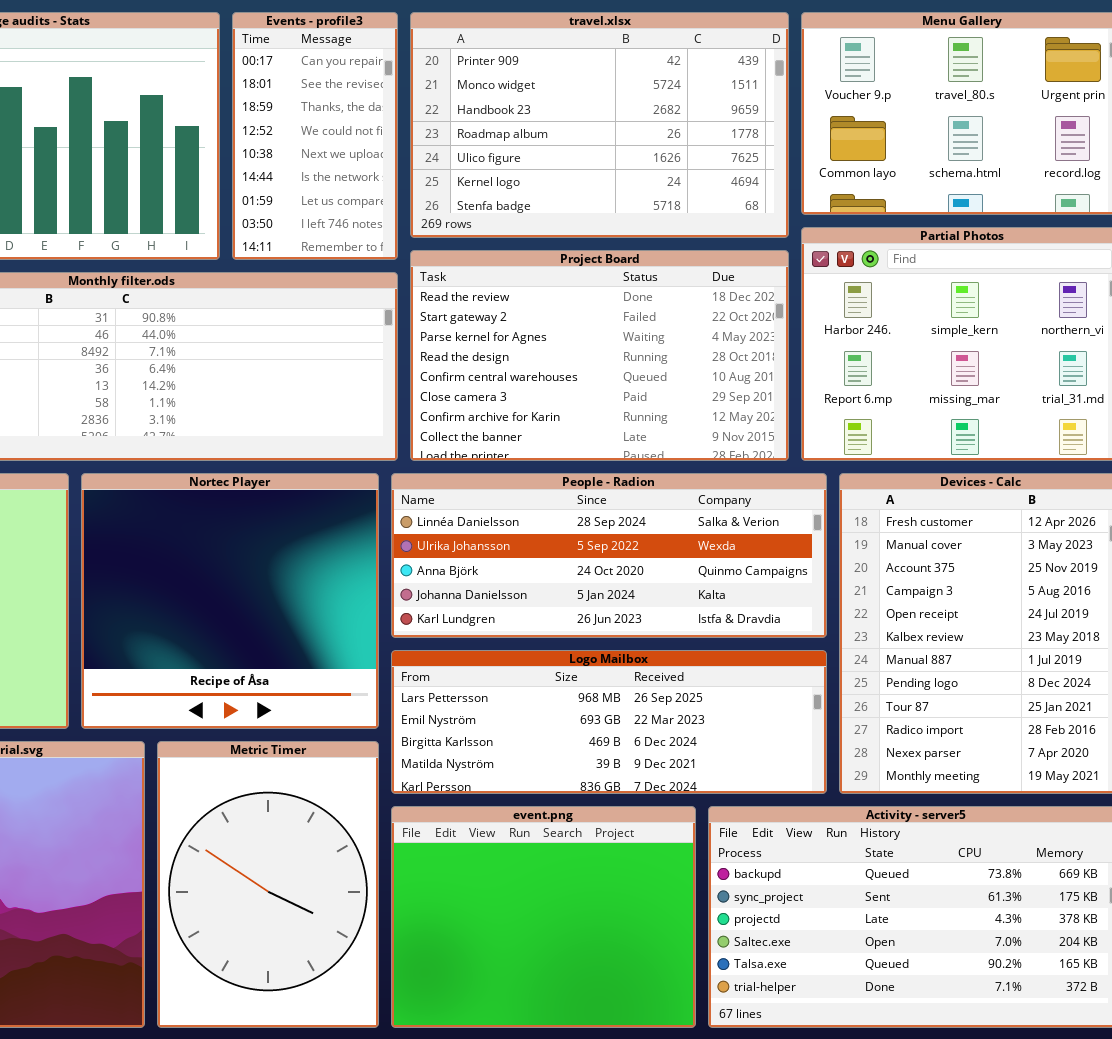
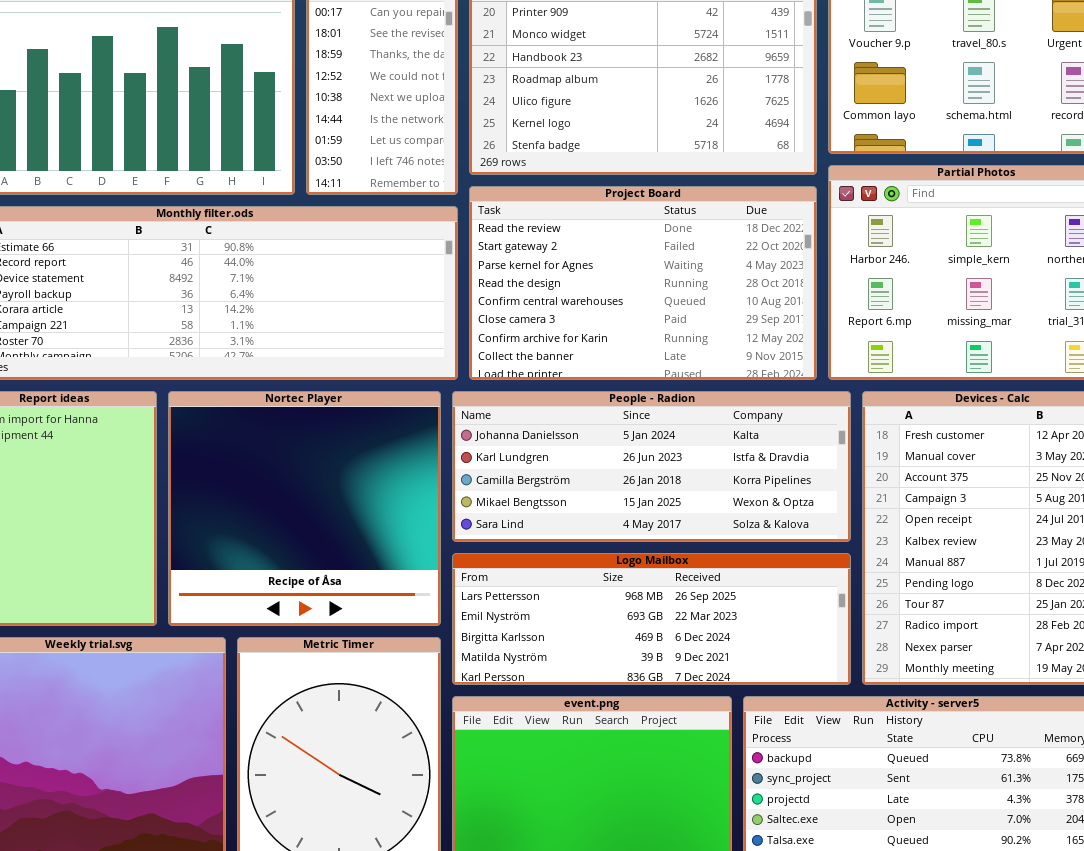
People - Radion: [391,473,827,638] -> [452,391,851,542], scrolled down 3 rows

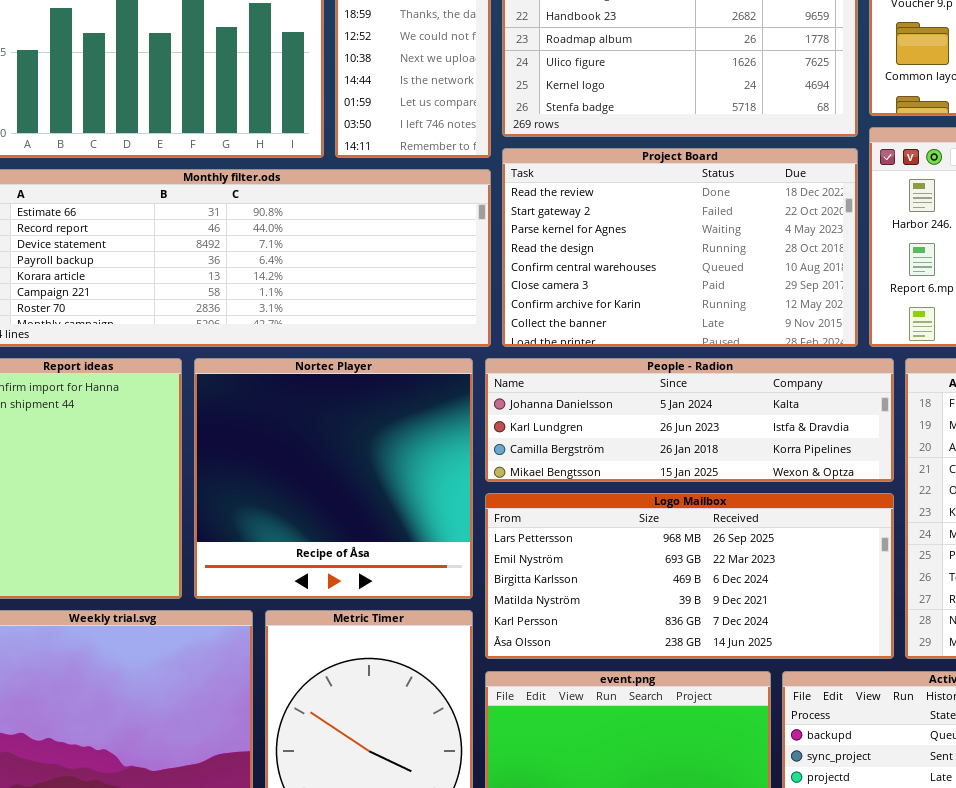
People - Radion: [452,391,851,542] -> [485,358,894,482], resized
Logo Mailbox: [452,553,851,685] -> [485,493,894,659], resized

